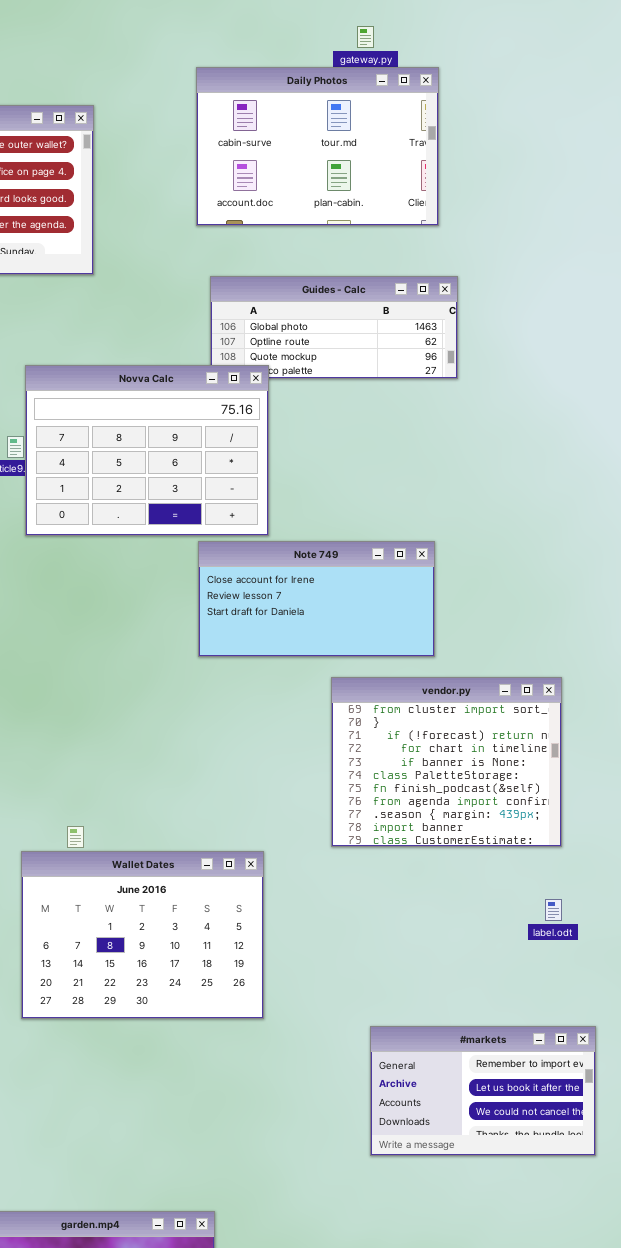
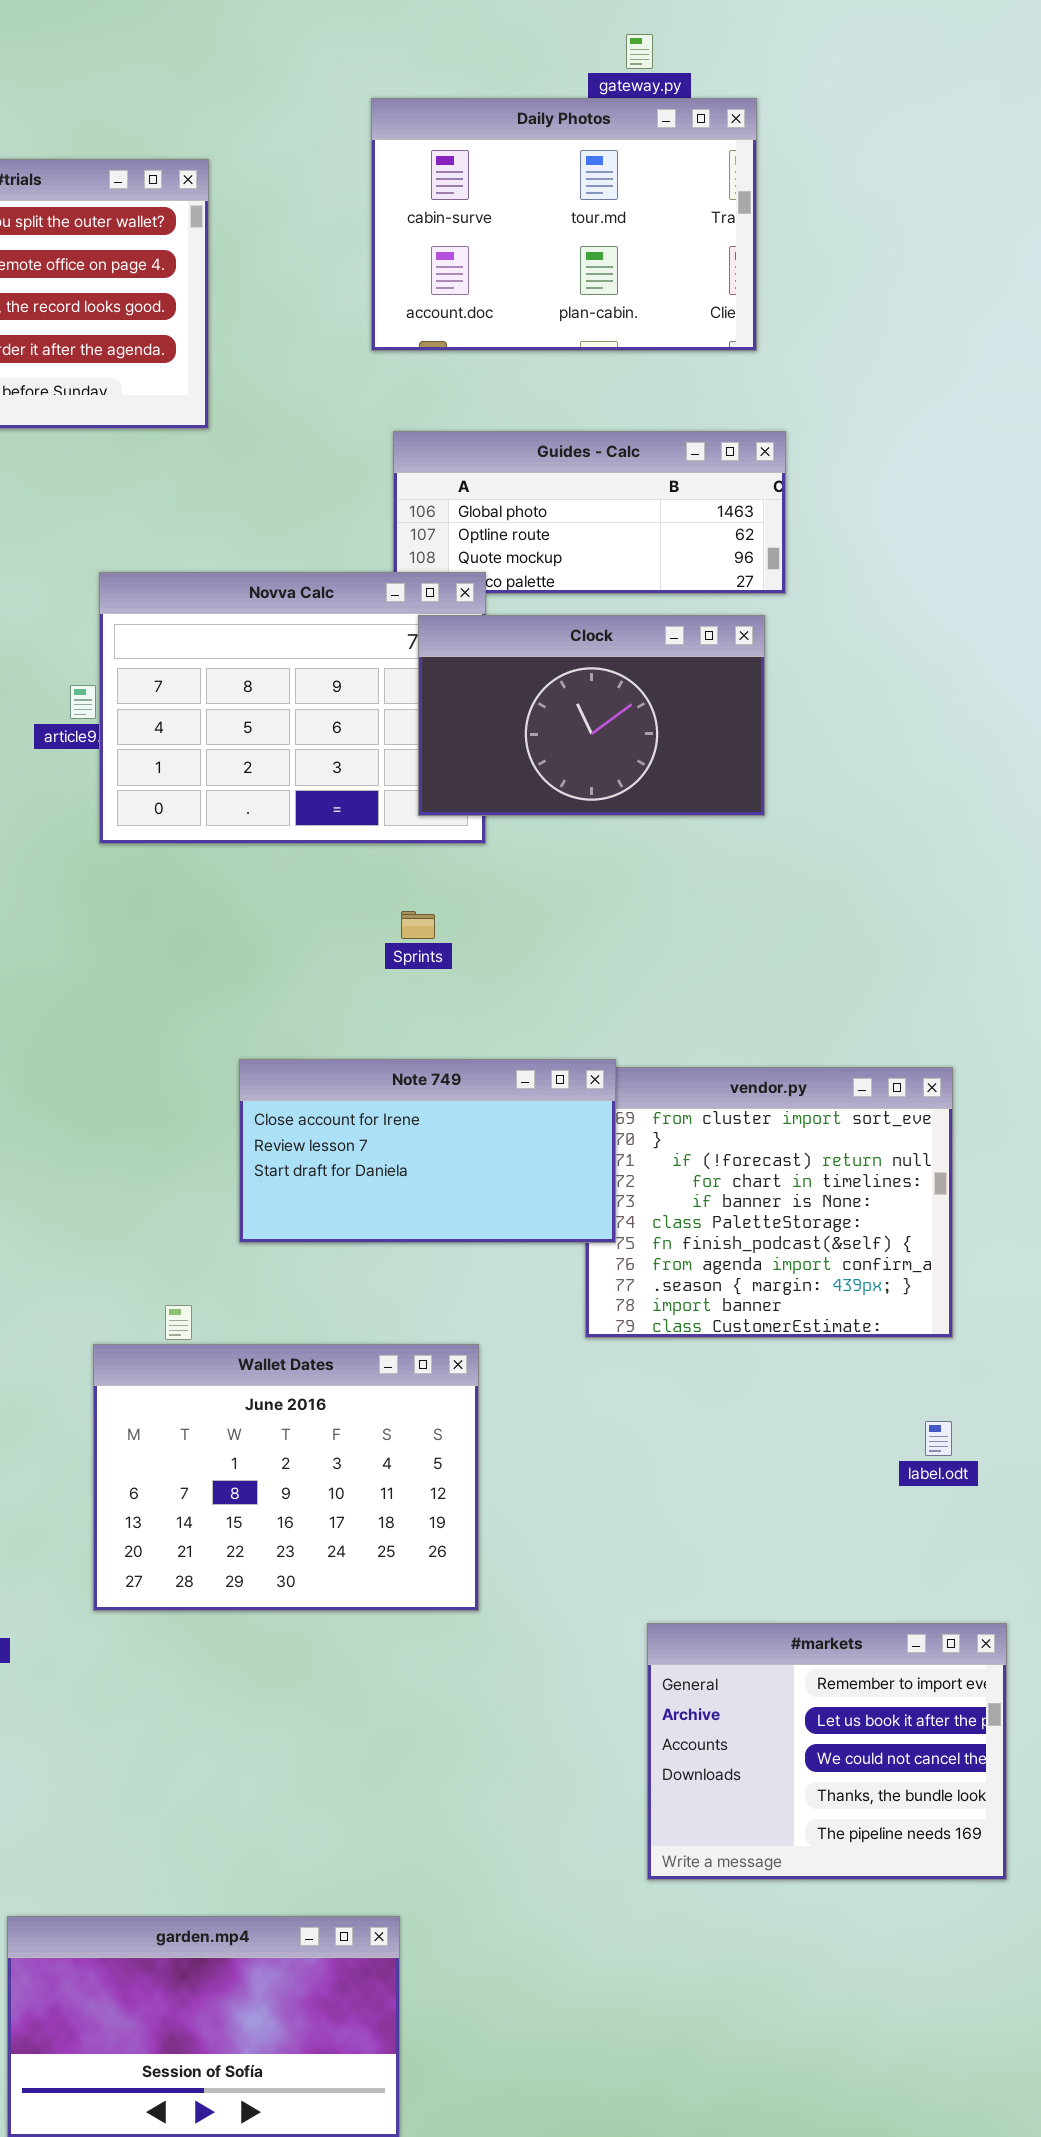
Clock: none -> [418,615,765,816], opened
Note 749: [198,541,435,657] -> [239,1059,616,1243], moved
#markets: [370,1026,596,1156] -> [647,1623,1007,1880], resized

